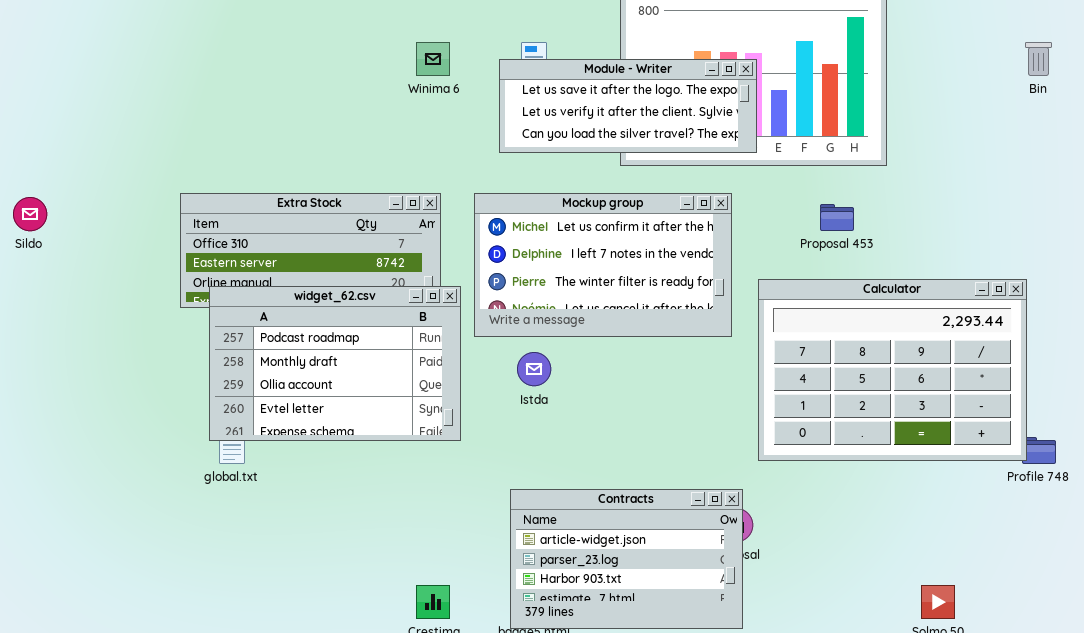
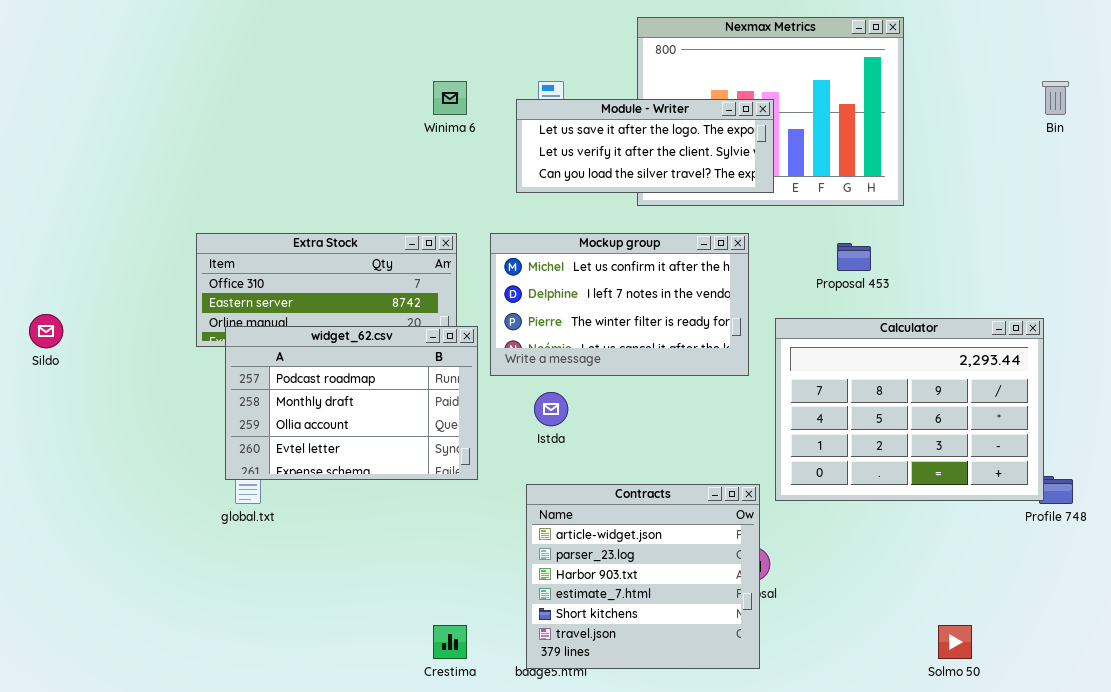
Sildo: [13,197,47,231] -> [29,314,63,348], moved
Contracts: [510,489,743,629] -> [526,484,760,669], resized

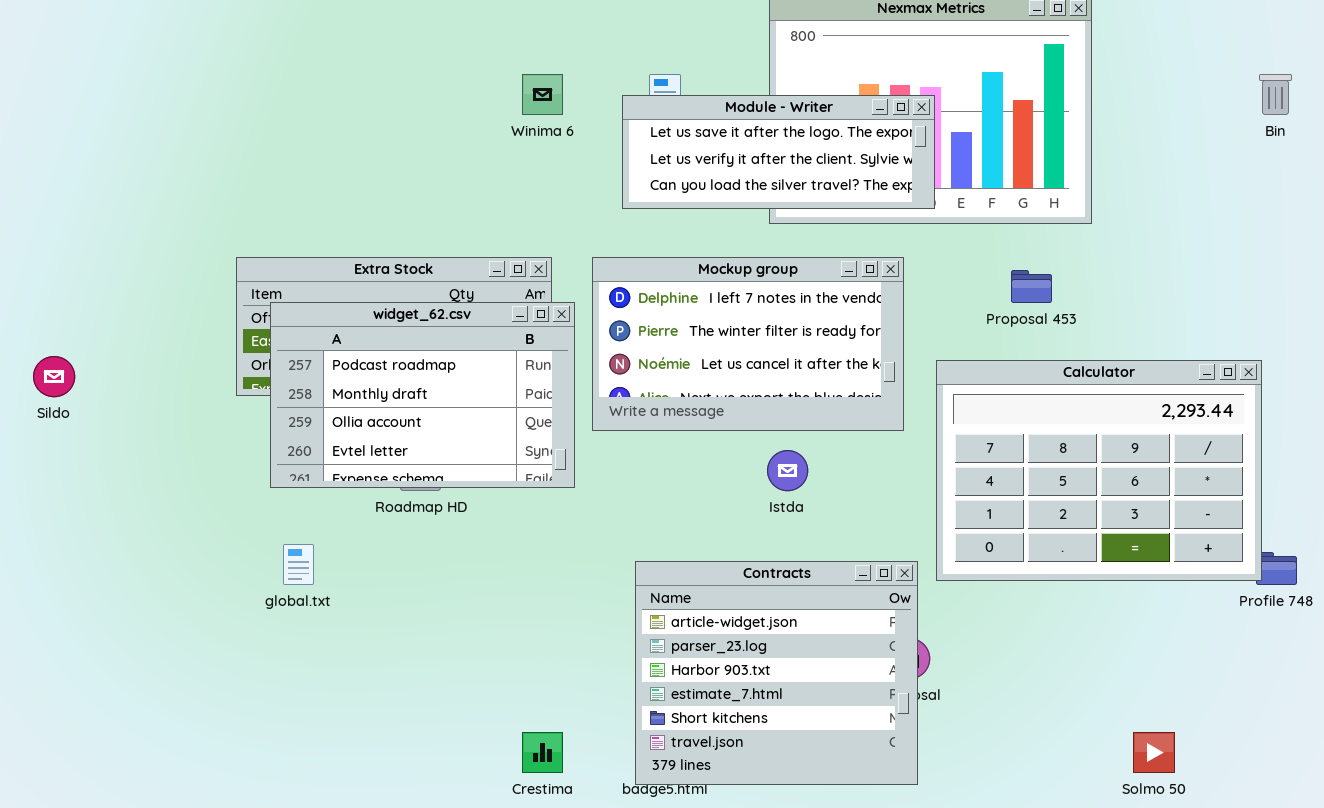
Mockup group: [490,233,749,376] -> [592,257,904,431], scrolled down 1 row
widget_62.csv: [225,326,478,480] -> [270,302,575,488], moved
Istda: [534,392,568,426] -> [767,450,808,491], moved

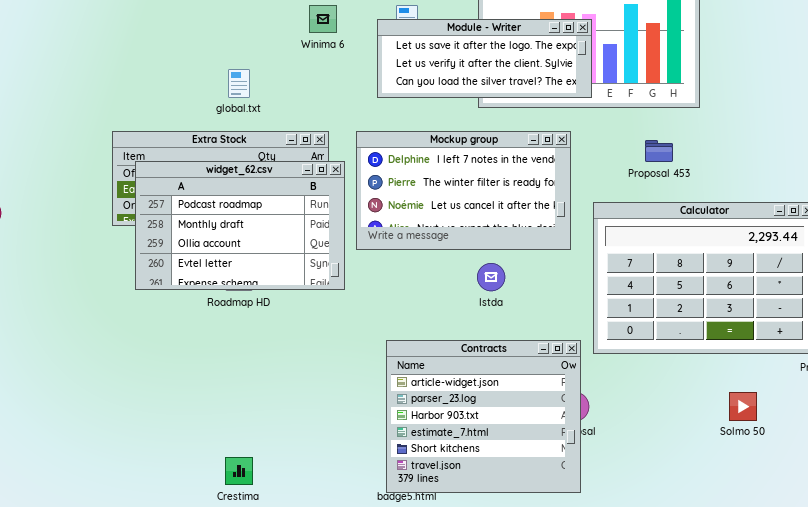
global.txt: [283,544,314,585] -> [228,69,250,98], moved
Crestima: [522,732,563,773] -> [225,457,253,485], moved
Solmo 50: [1133,732,1175,773] -> [729,392,757,421], moved

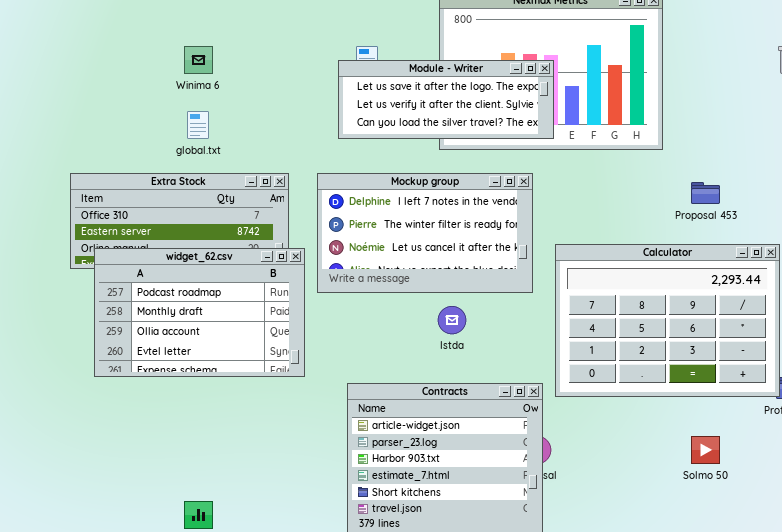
Winima 6: [309,5,337,33] -> [184,46,213,74], moved
Proposal 453: [645,140,673,162] -> [691,182,720,204], moved
widget_62.csv: [135,161,345,290] -> [94,248,305,377], moved

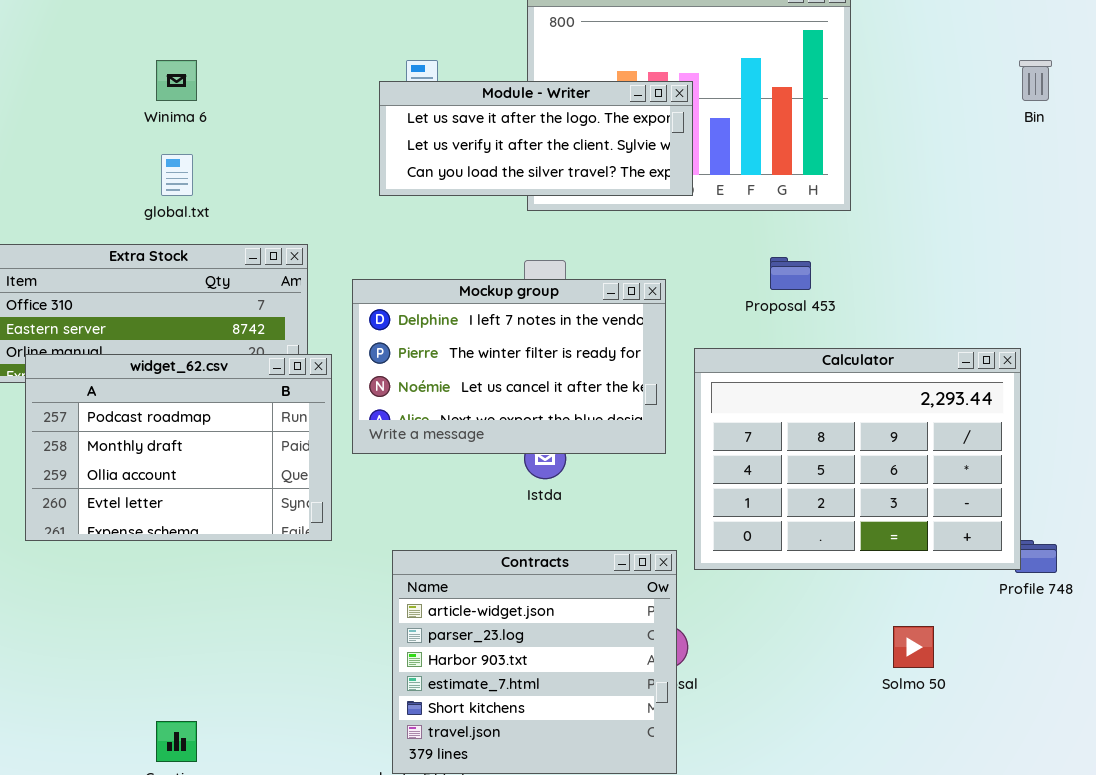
Mockup group: [317,173,533,293] -> [352,279,666,454], moved
Proposal 453: [691,182,720,204] -> [770,257,811,290], moved

